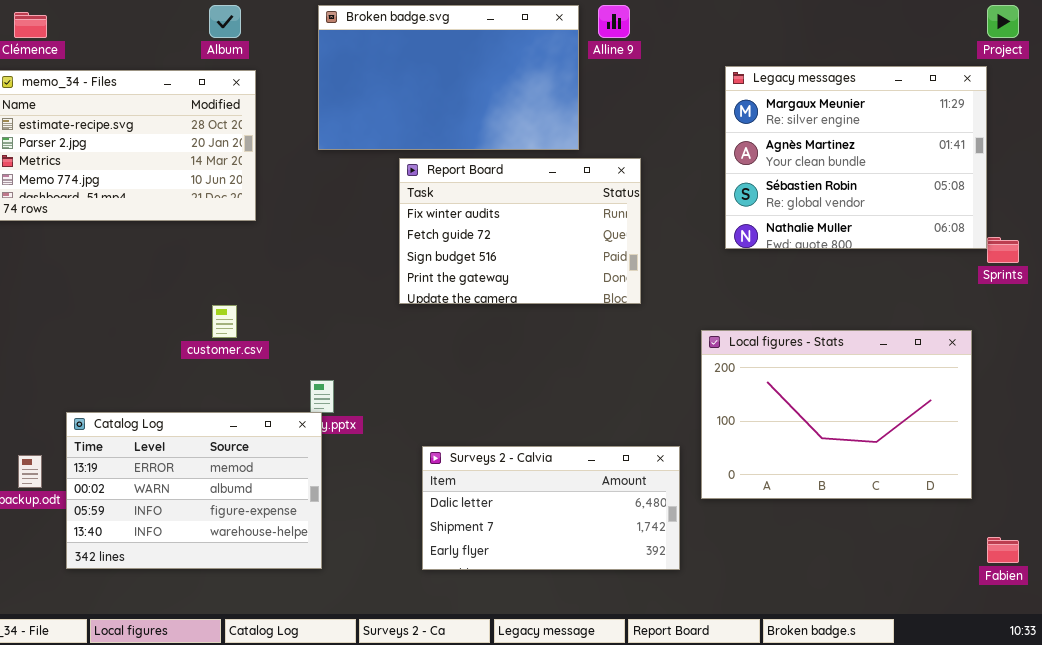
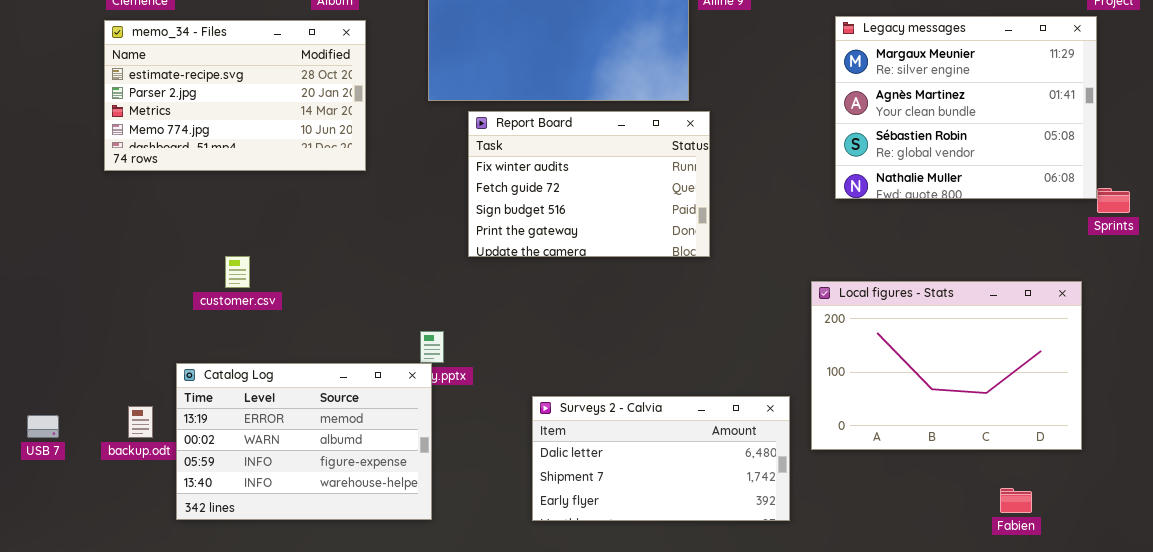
Report Board: [399,158,641,304] -> [468,111,710,257], moved
customer.csv: [212,305,237,338] -> [225,256,250,288], moved
Fabien: [987,537,1019,563] -> [1000,488,1032,513], moved

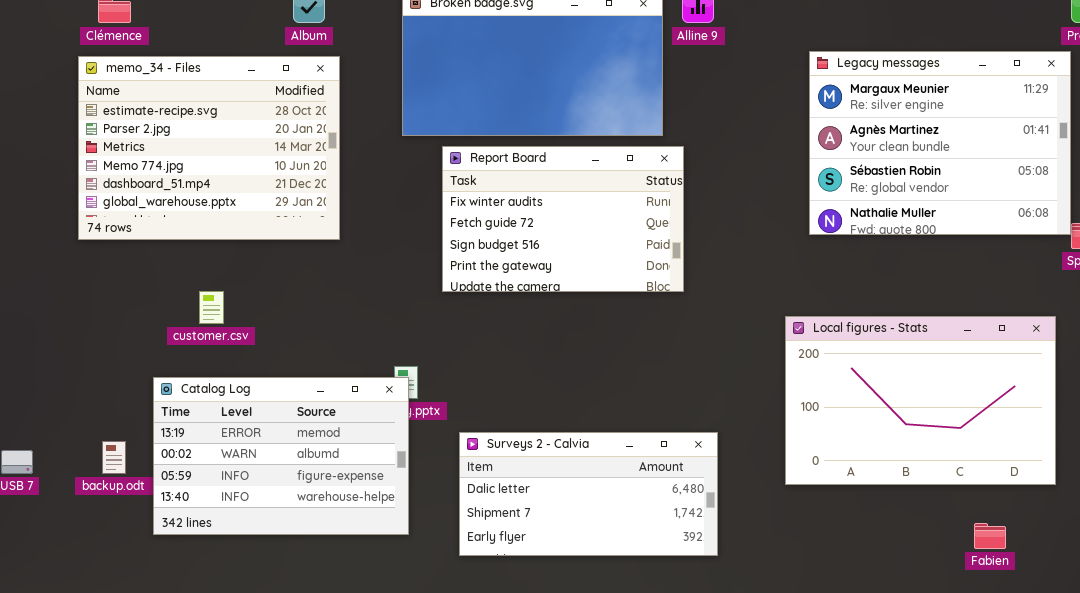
memo_34 - Files: [104,20,366,171] -> [78,56,340,240], resized
Catalog Log: [176,363,432,520] -> [153,377,409,535], moved
Surveys 2 - Calvia: [532,396,790,521] -> [459,432,718,556], moved

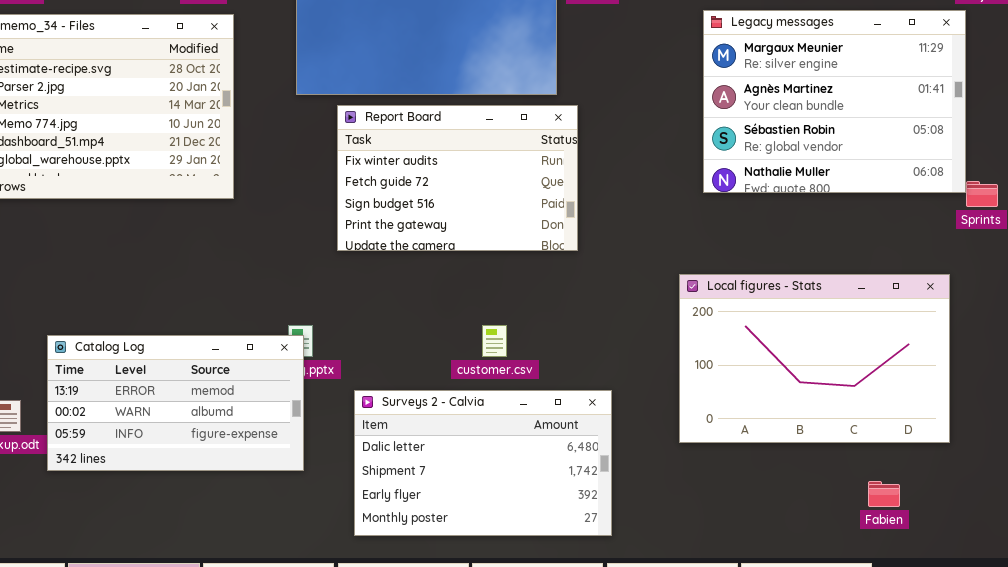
customer.csv: [199,291,224,324] -> [482,325,507,357], moved
Catalog Log: [153,377,409,535] -> [47,335,304,471], resized
Surveys 2 - Calvia: [459,432,718,556] -> [354,390,612,536], resized

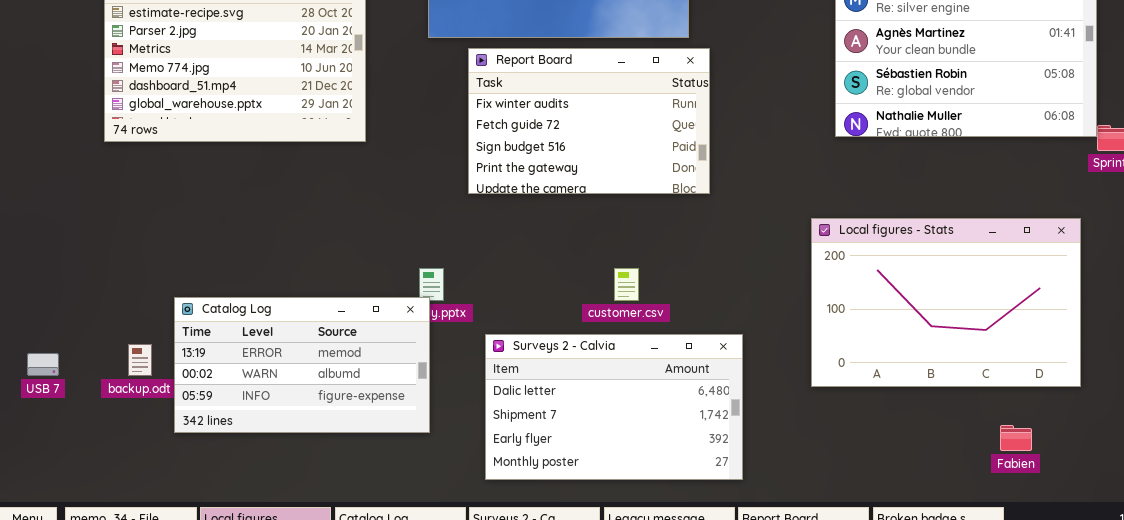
Catalog Log: [47,335,304,471] -> [174,297,430,433], moved

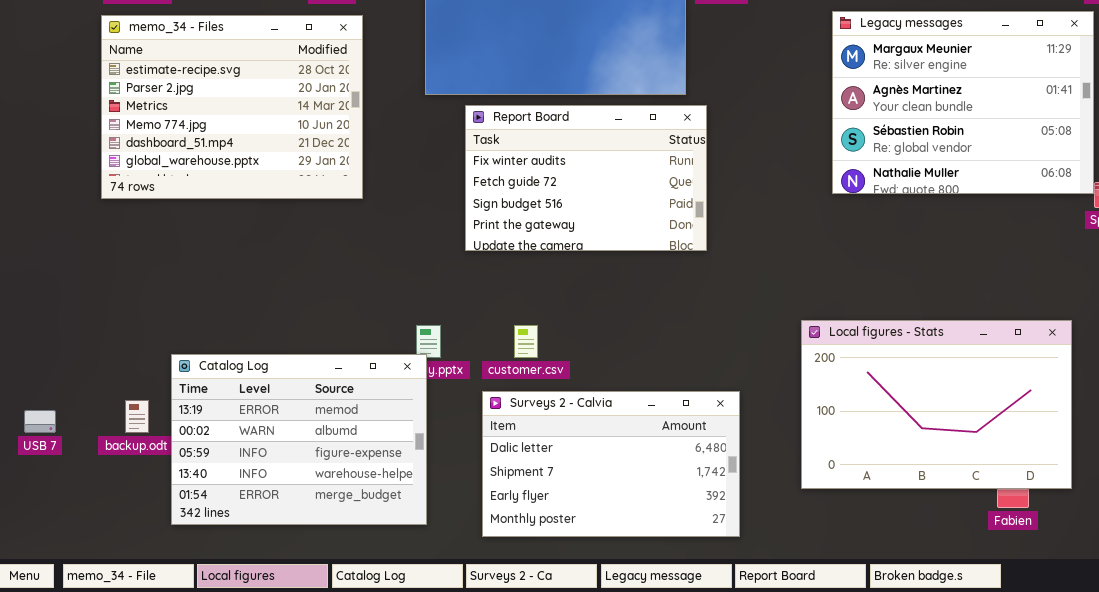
Local figures - Stats: [811,218,1081,387] -> [801,320,1072,489], moved
customer.csv: [614,268,639,301] -> [514,325,538,358], moved
Catalog Log: [174,297,430,433] -> [171,354,427,525], resized

